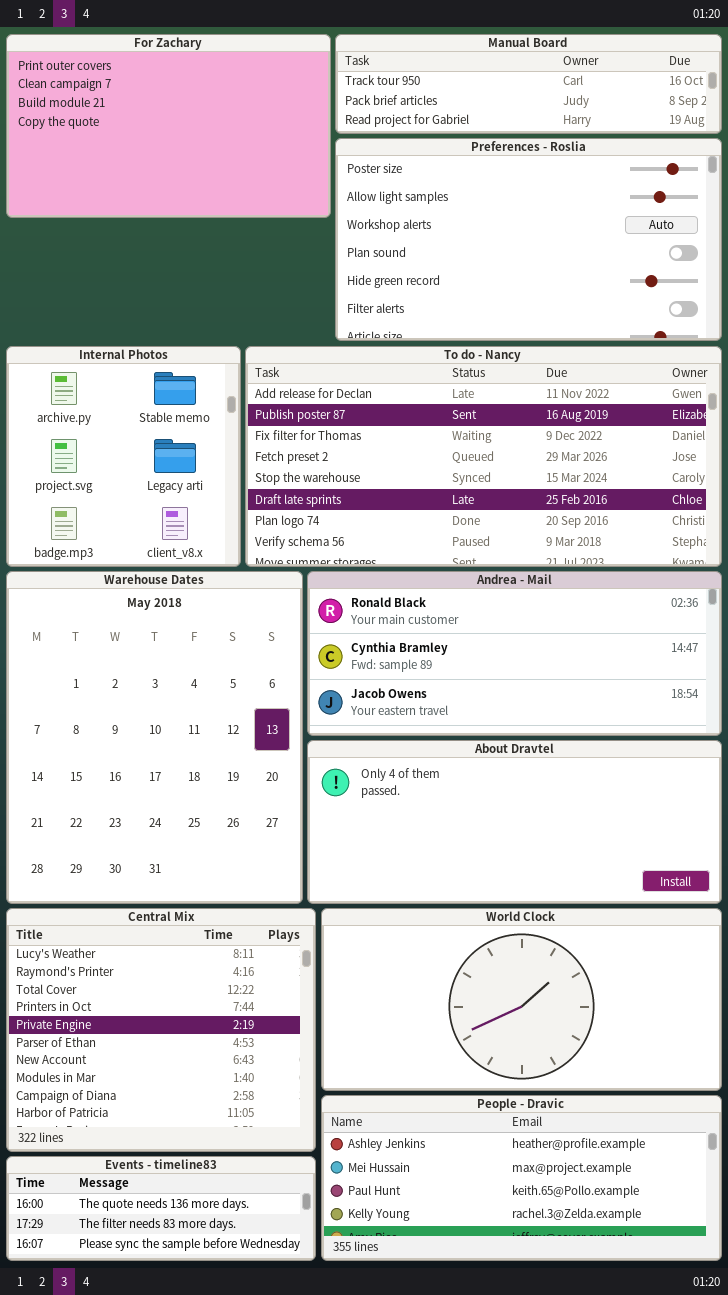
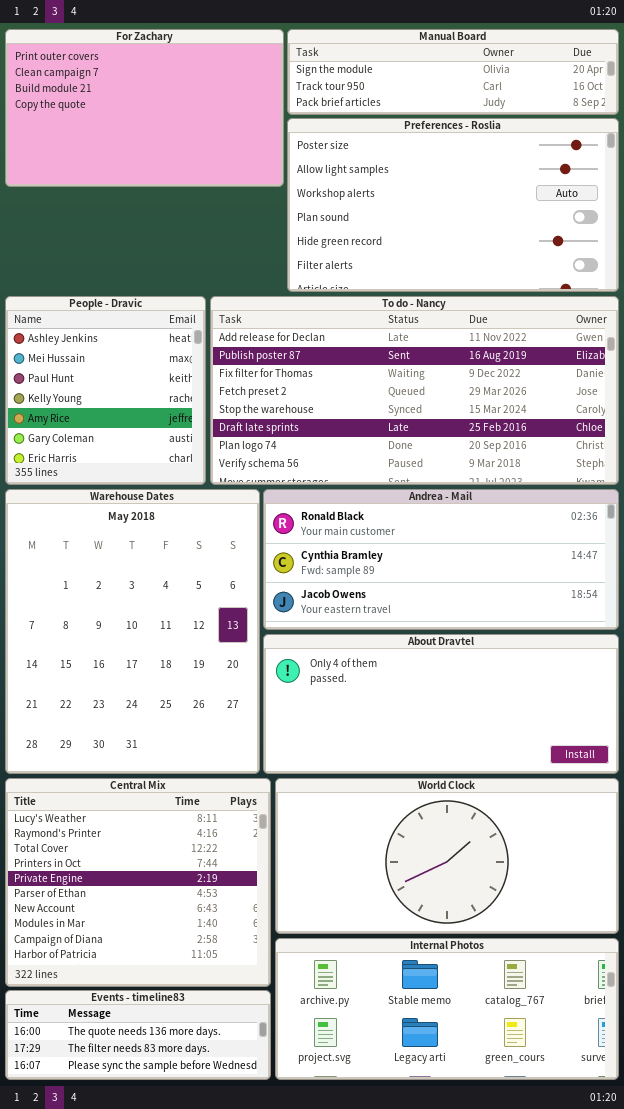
Manual Board: [335,34,722,134] -> [287,29,619,115], scrolled up 1 row
Internal Photos: [6,346,241,567] -> [275,938,619,1080], moved, resized
People - Dravic: [321,1095,722,1261] -> [5,296,206,485], moved, resized

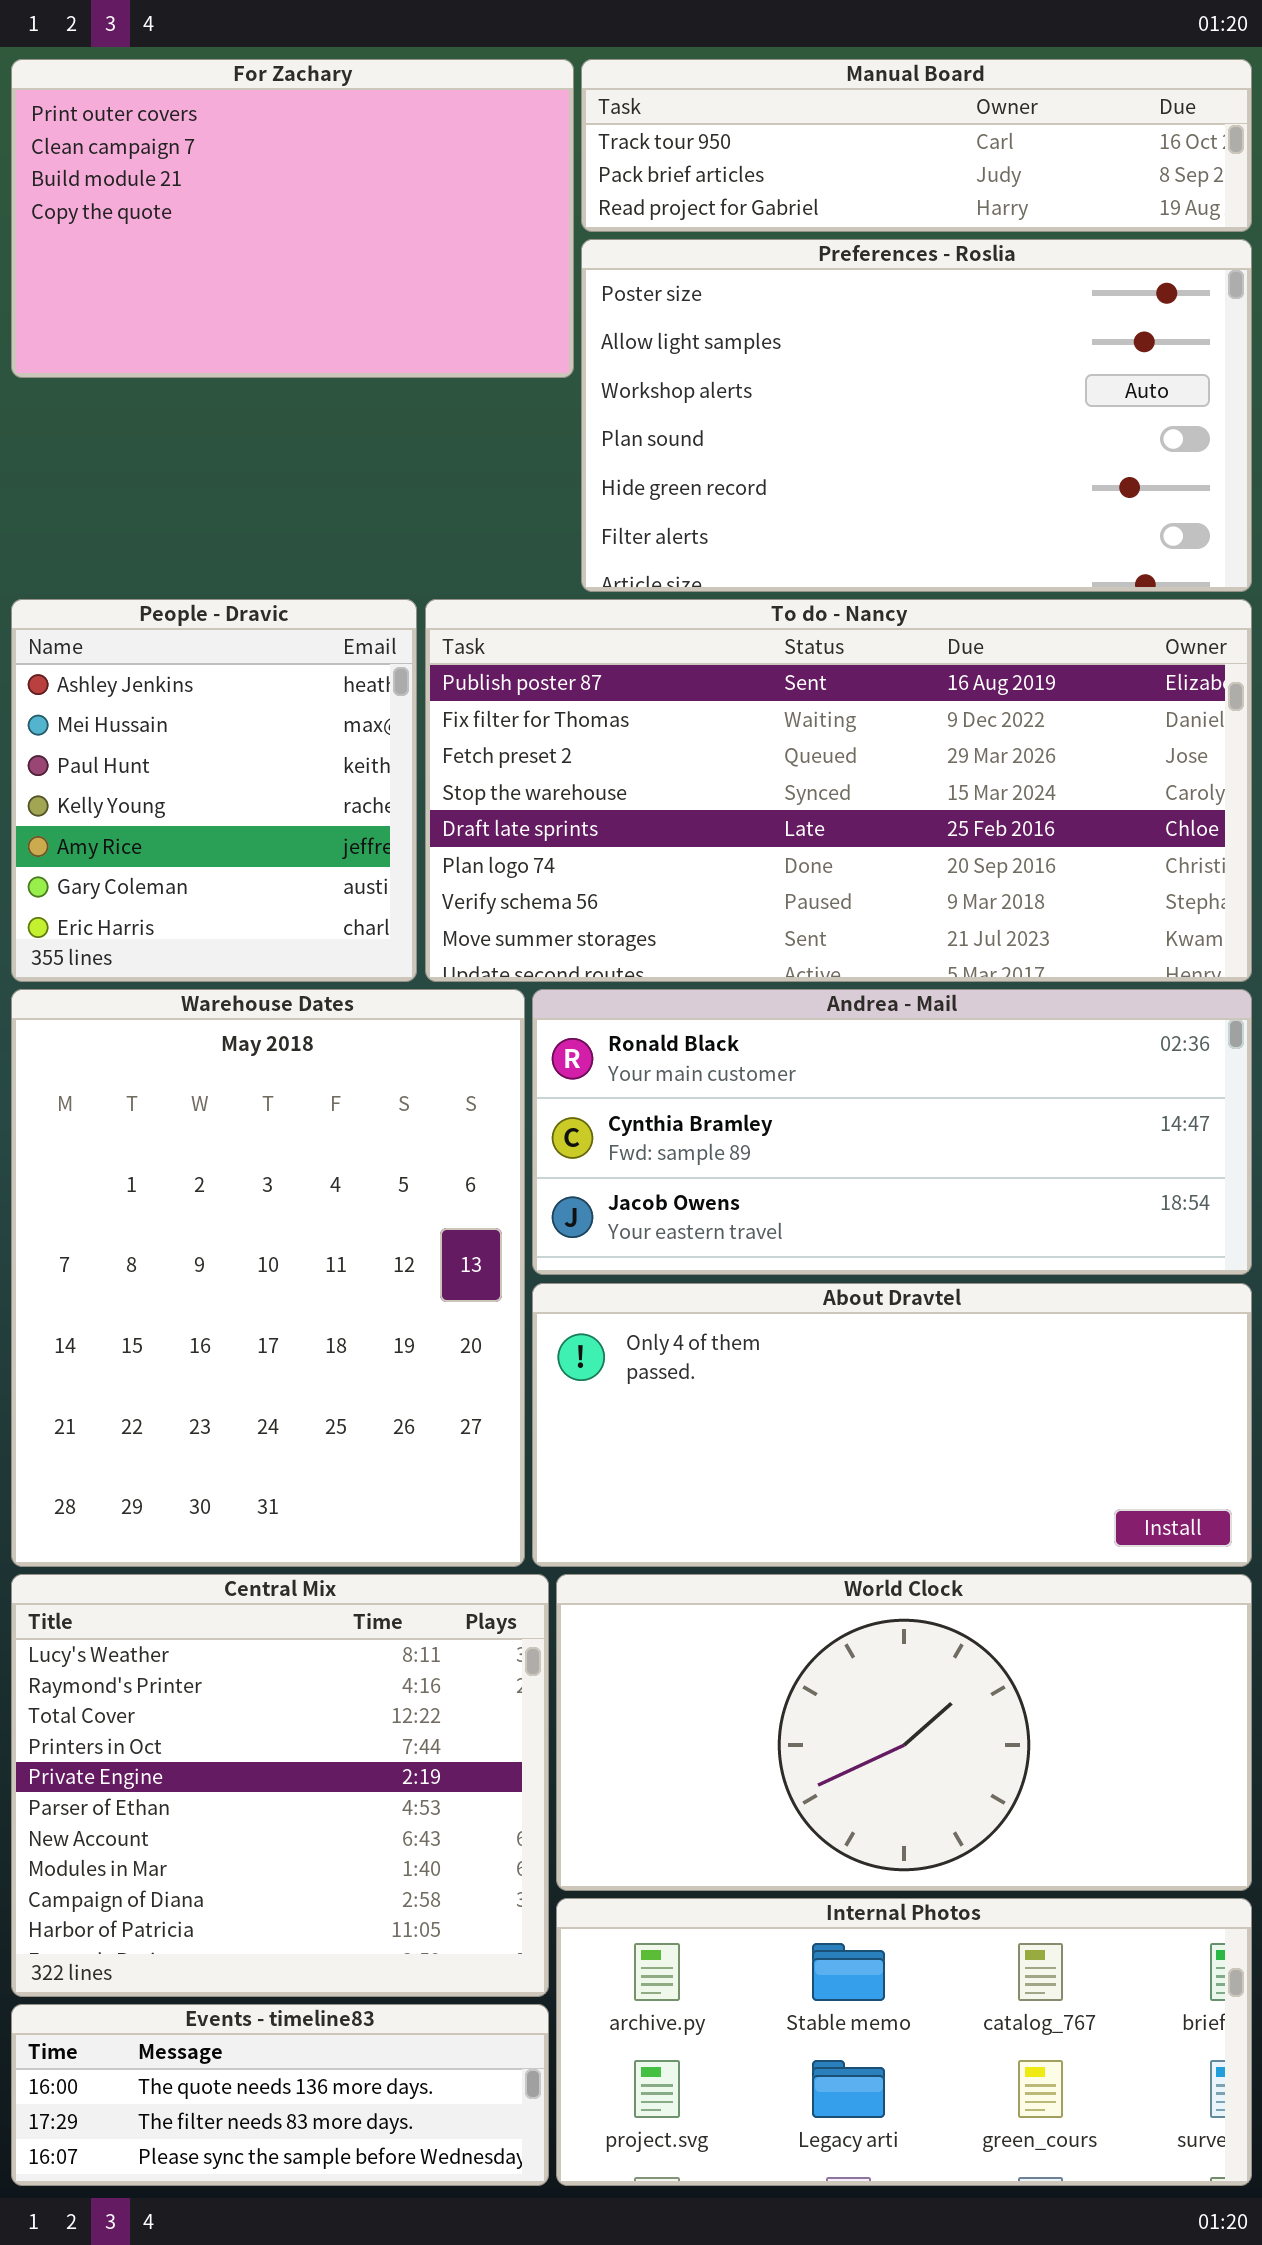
Manual Board: [287,29,619,115] -> [581,59,1252,232], scrolled down 1 row
To do - Nancy: [210,296,619,485] -> [425,599,1252,982], scrolled down 1 row

